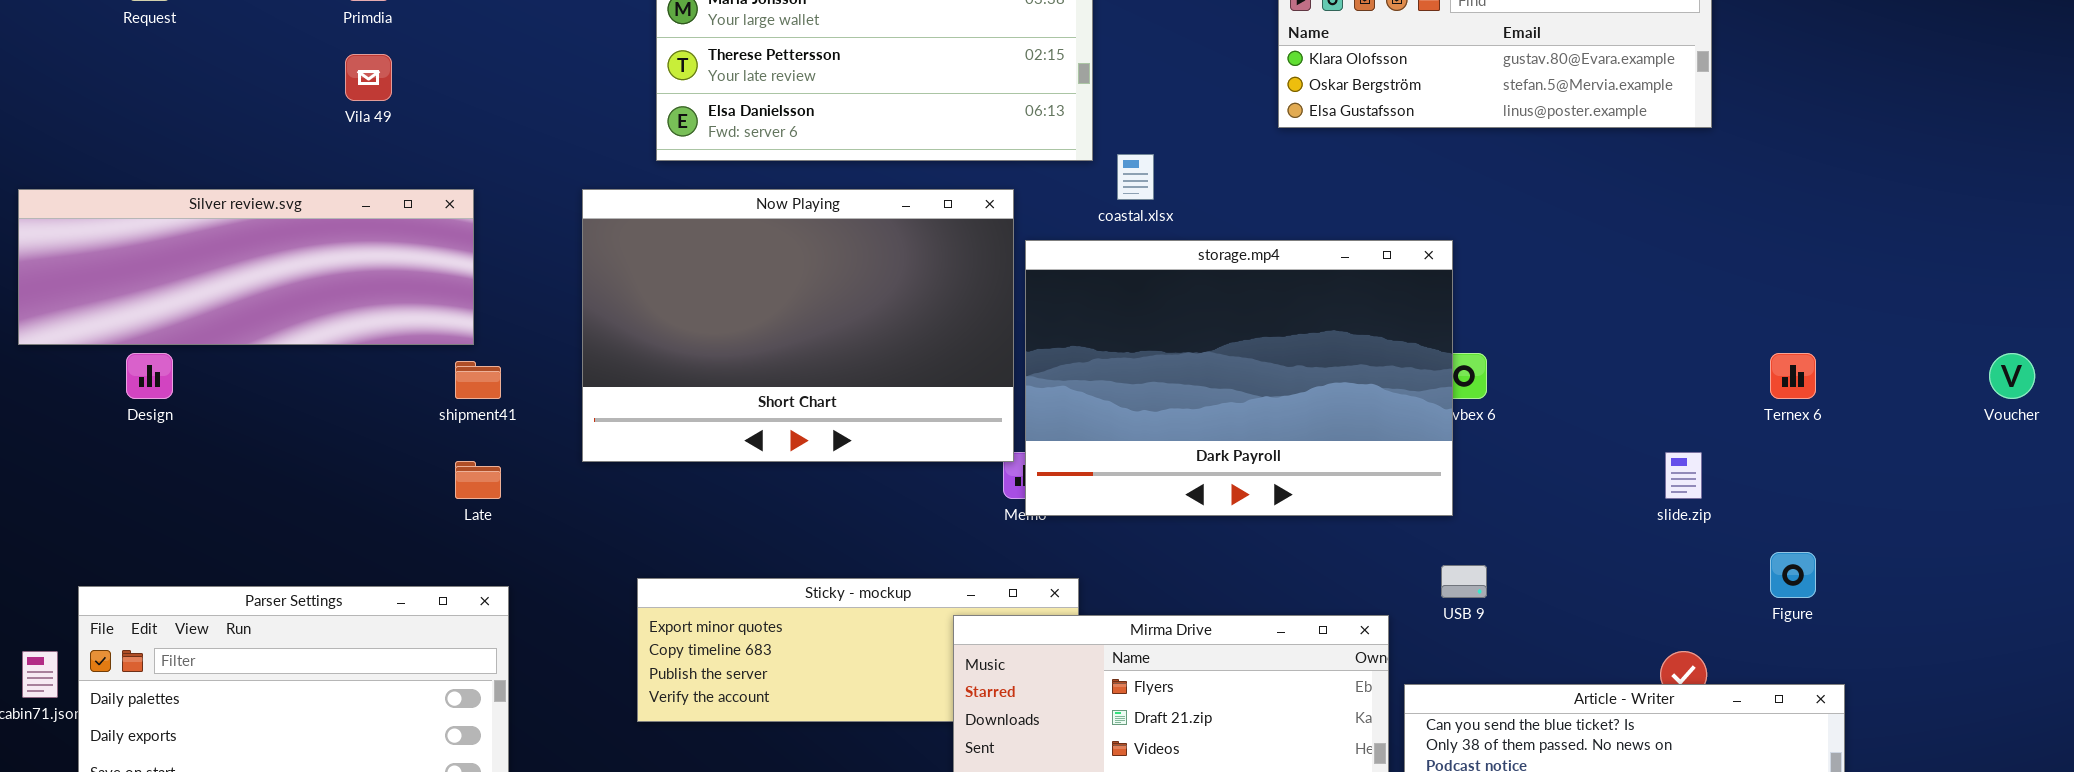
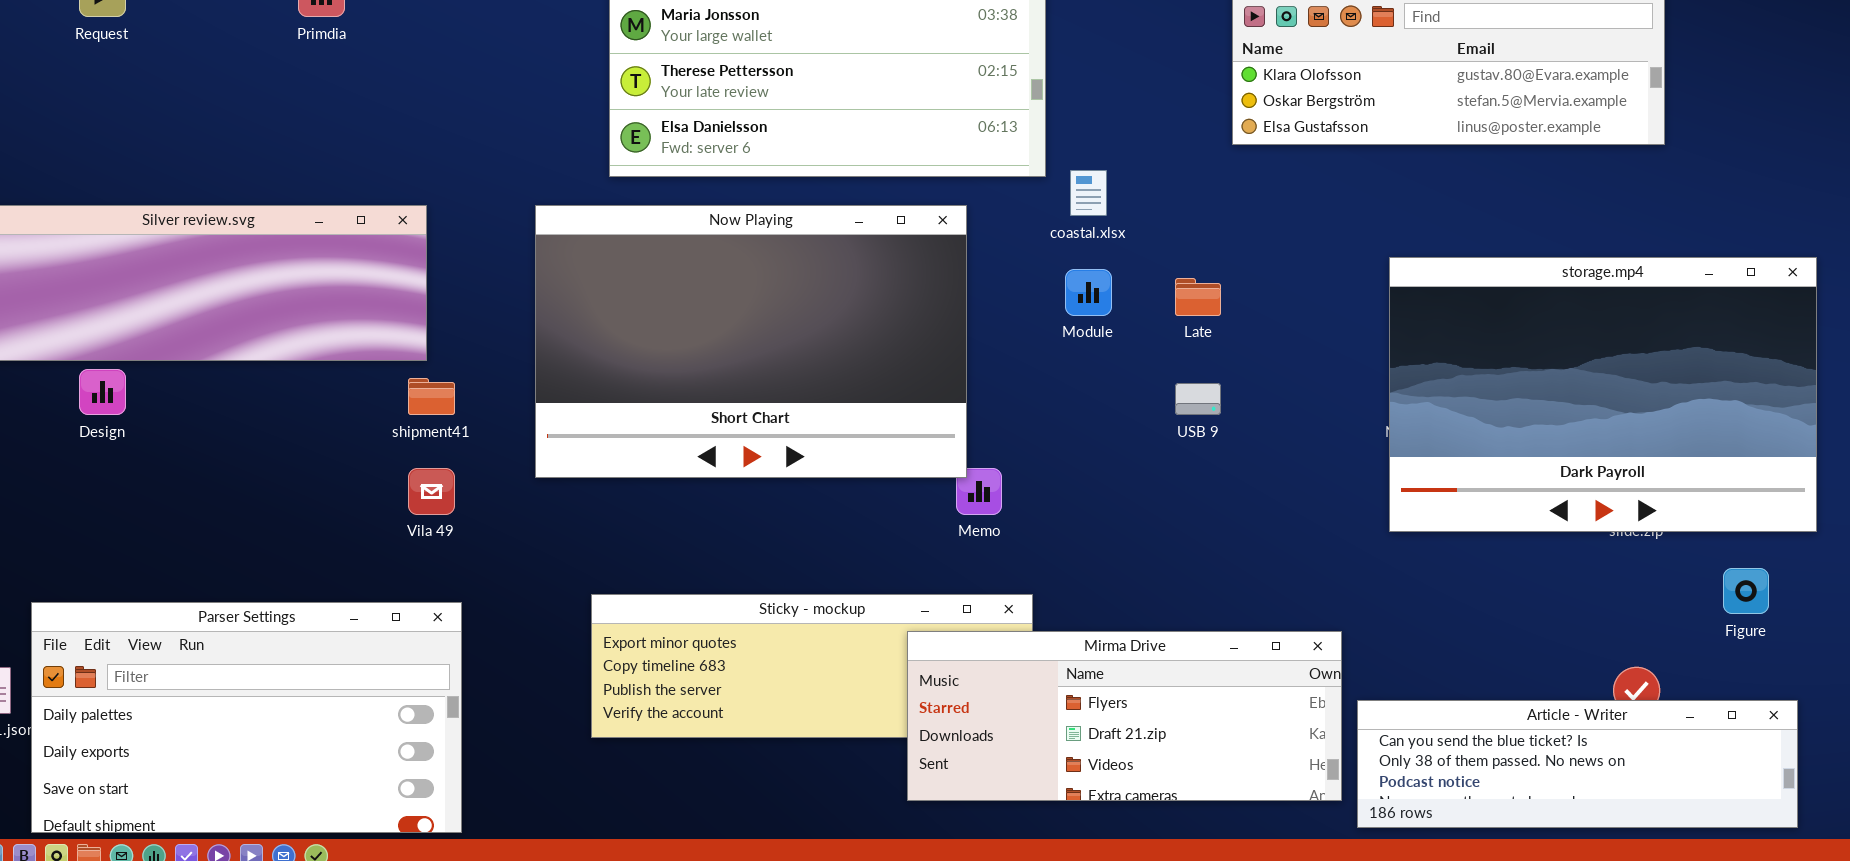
Vila 49: [345,54,392,101] -> [408,468,455,515], moved
storage.mp4: [1025,240,1453,516] -> [1389,257,1817,532], moved
Late: [455,461,501,499] -> [1175,278,1221,316], moved
USB 9: [1441,565,1487,598] -> [1175,383,1221,415], moved

